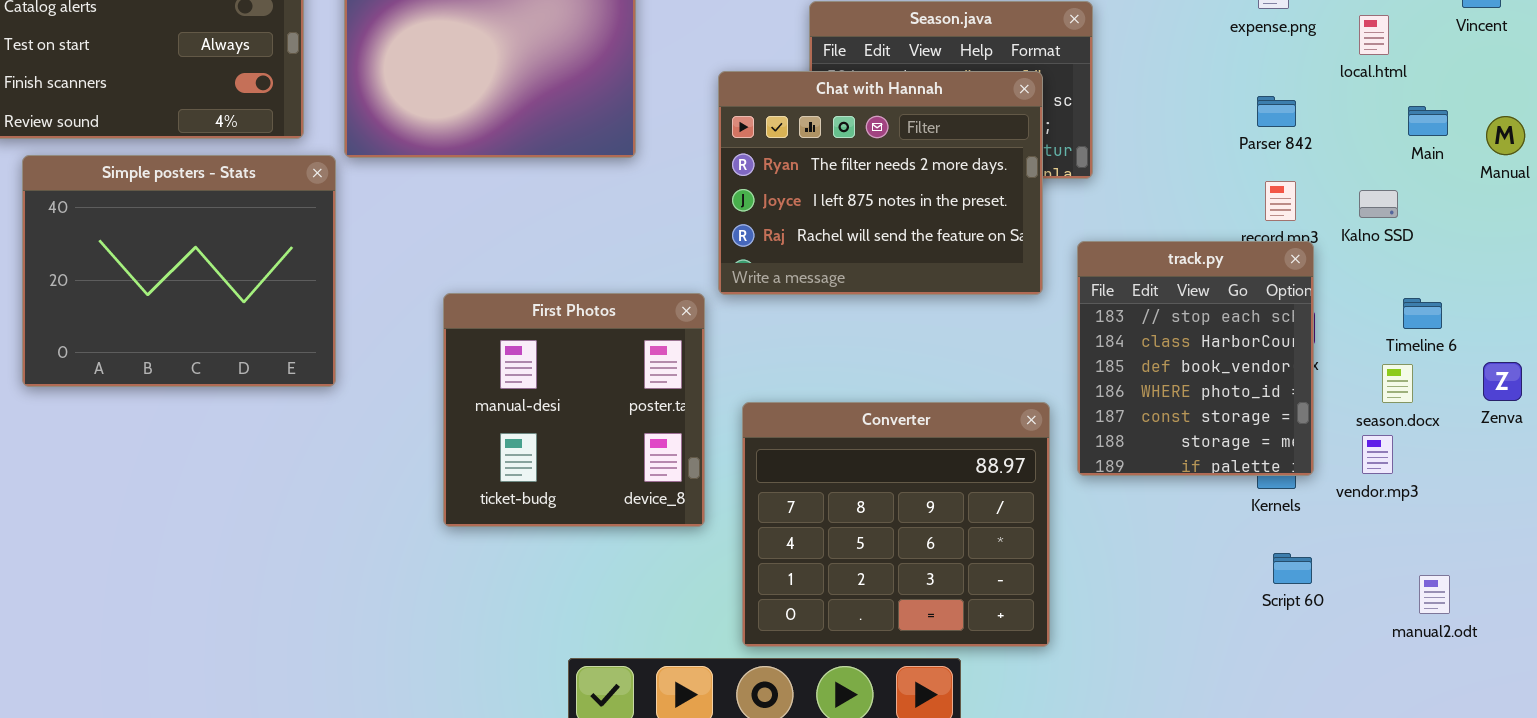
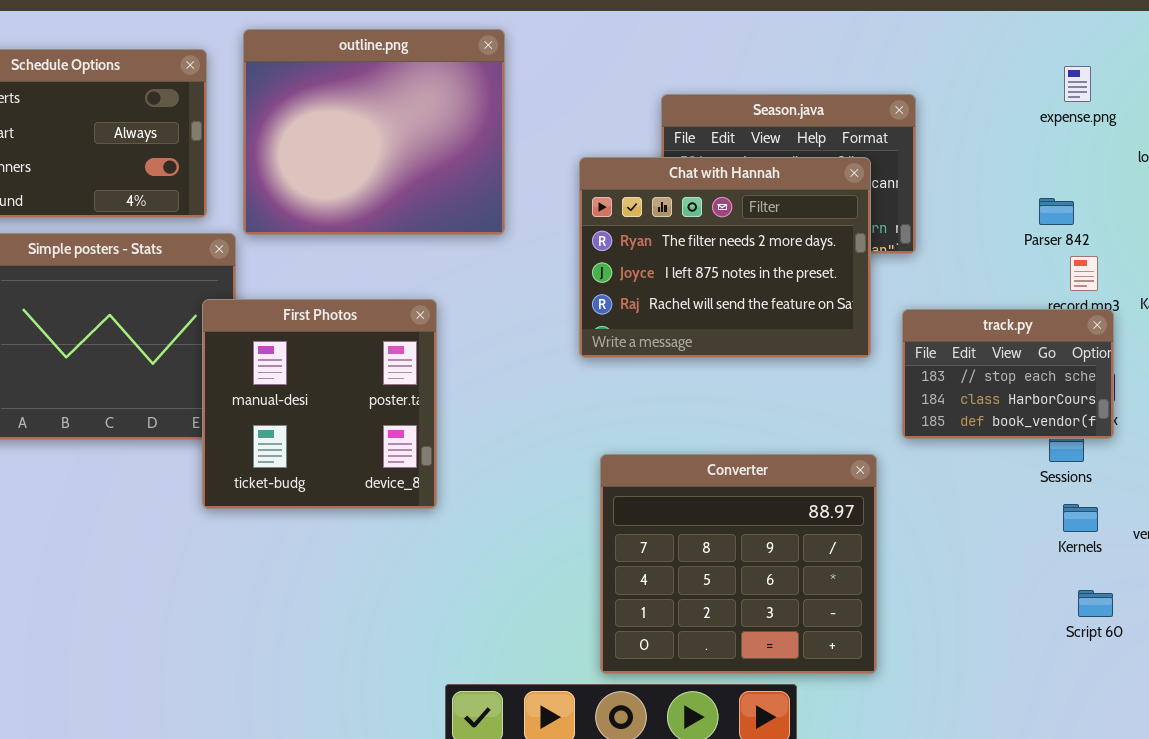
Parser 842: [1257,96,1296,127] -> [1039,198,1074,225], moved
track.py: [1077,241,1314,476] -> [902,309,1114,439], resized
First Photos: [443,293,705,527] -> [202,299,437,509], moved

